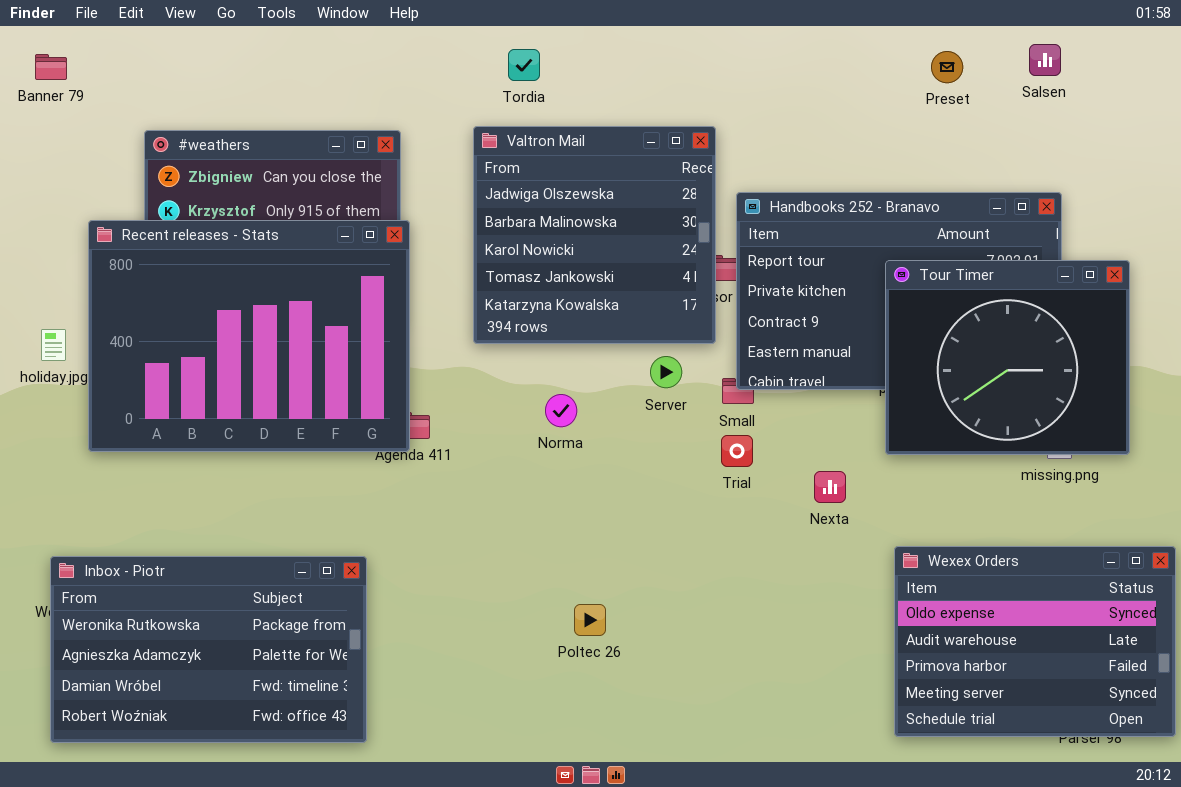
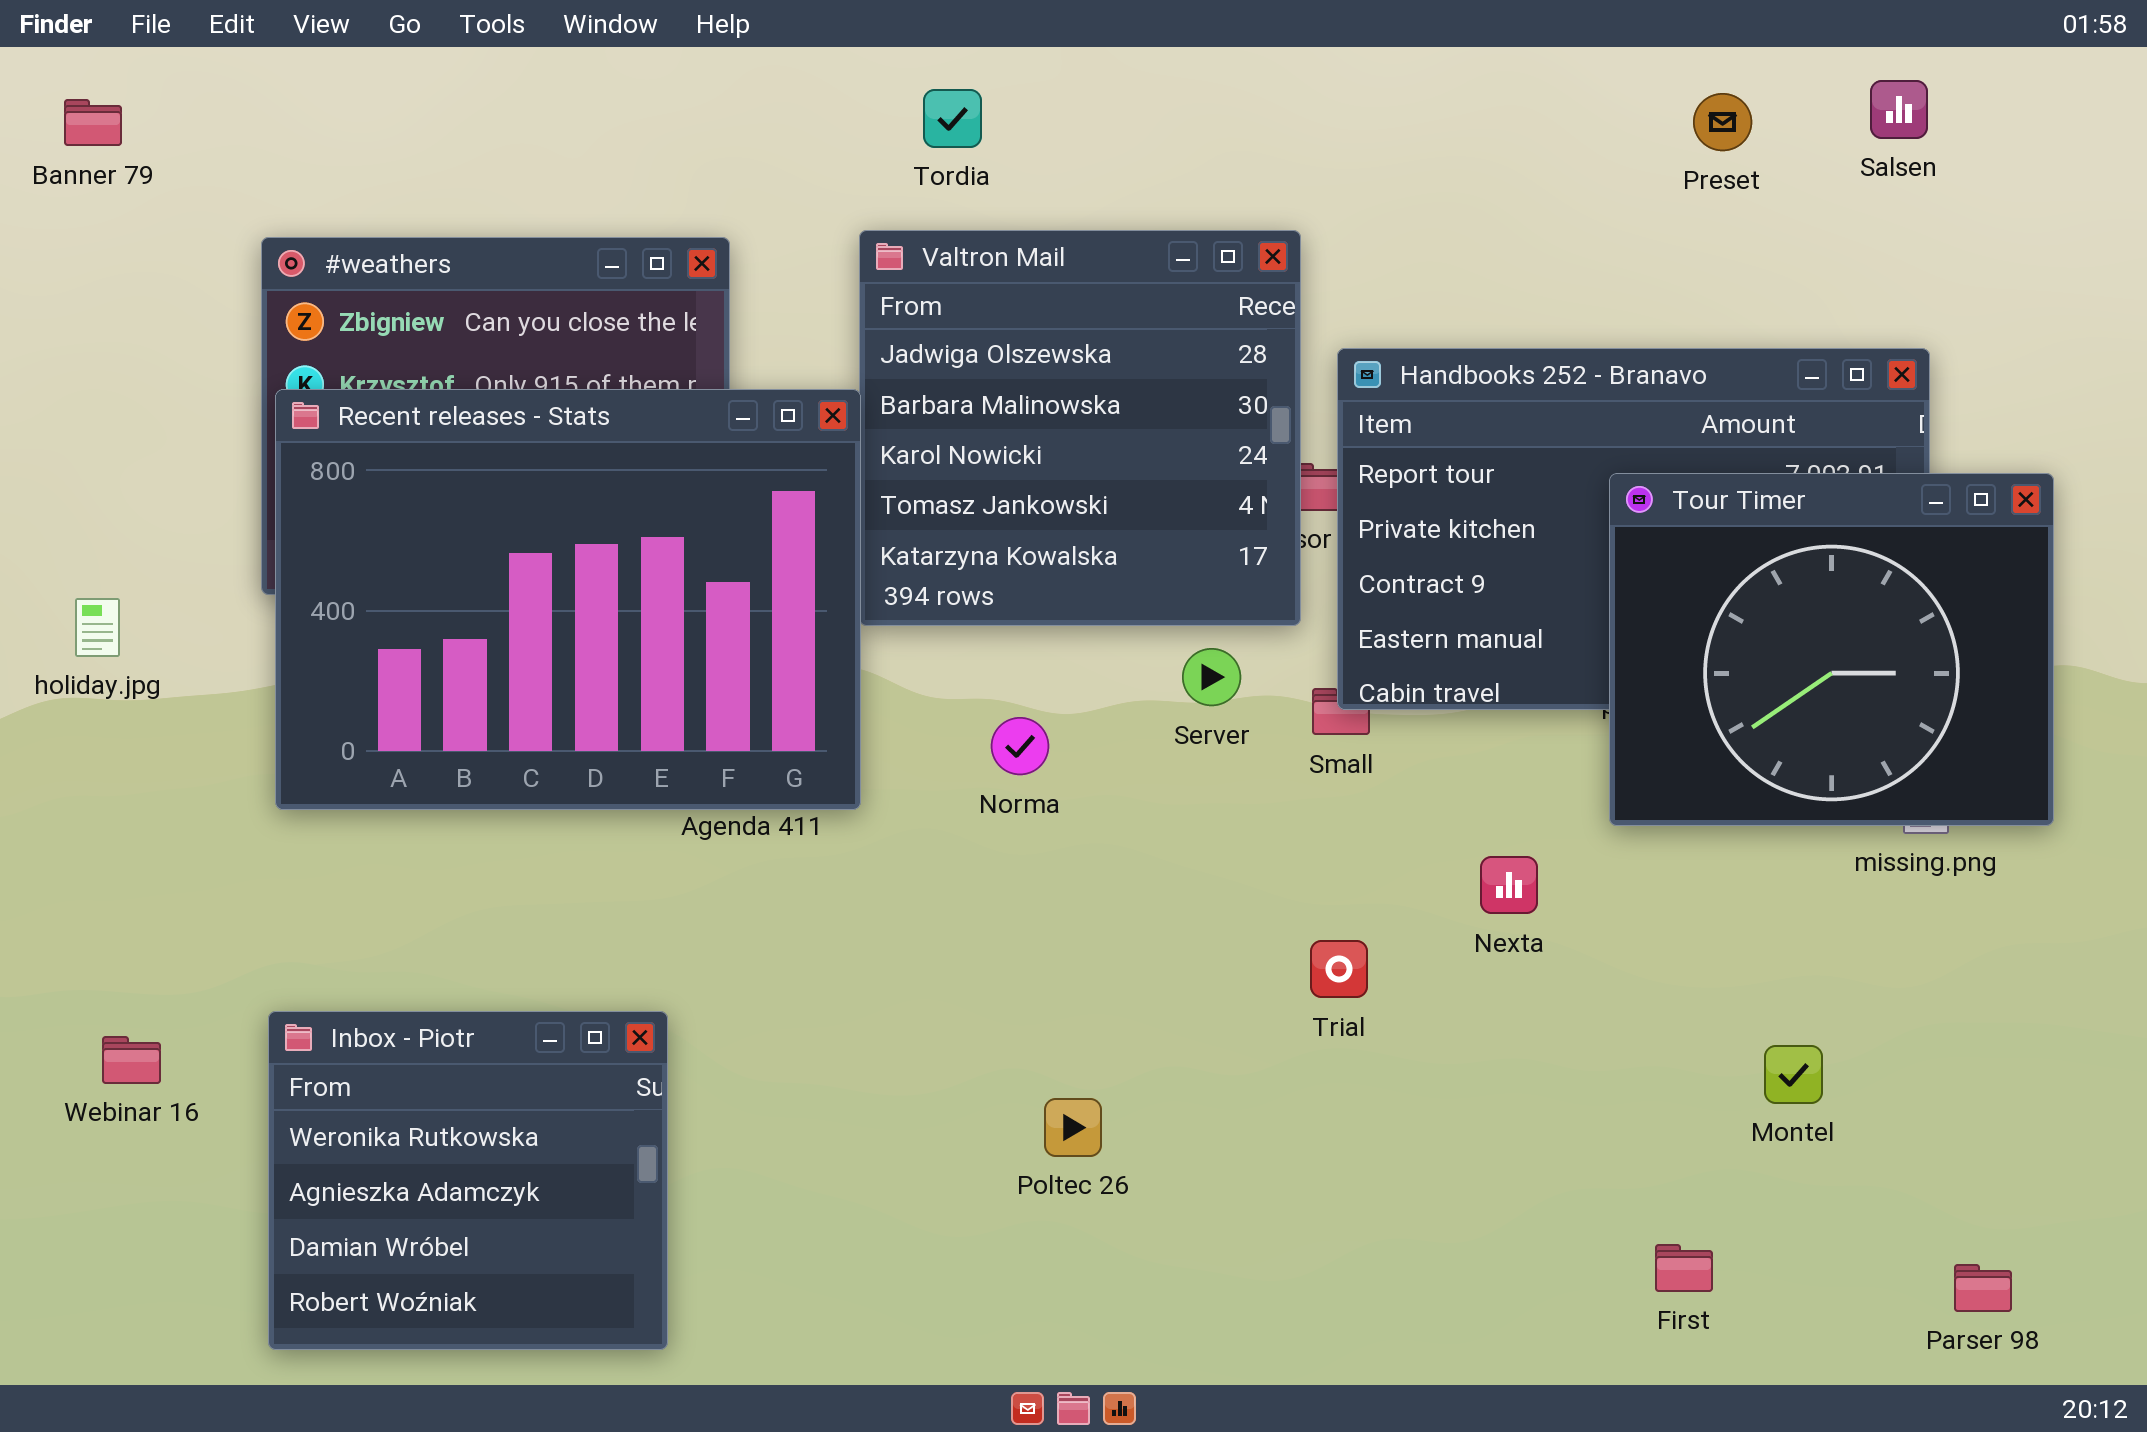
Recent releases - Stats: [88,220,410,452] -> [275,389,861,810], moved
Trial: [721,435,753,467] -> [1310,940,1368,998], moved
Wexex Orders: [894,546,1176,737] -> none, closed
Inbox - Piotr: [50,556,367,743] -> [268,1011,668,1350], resized

